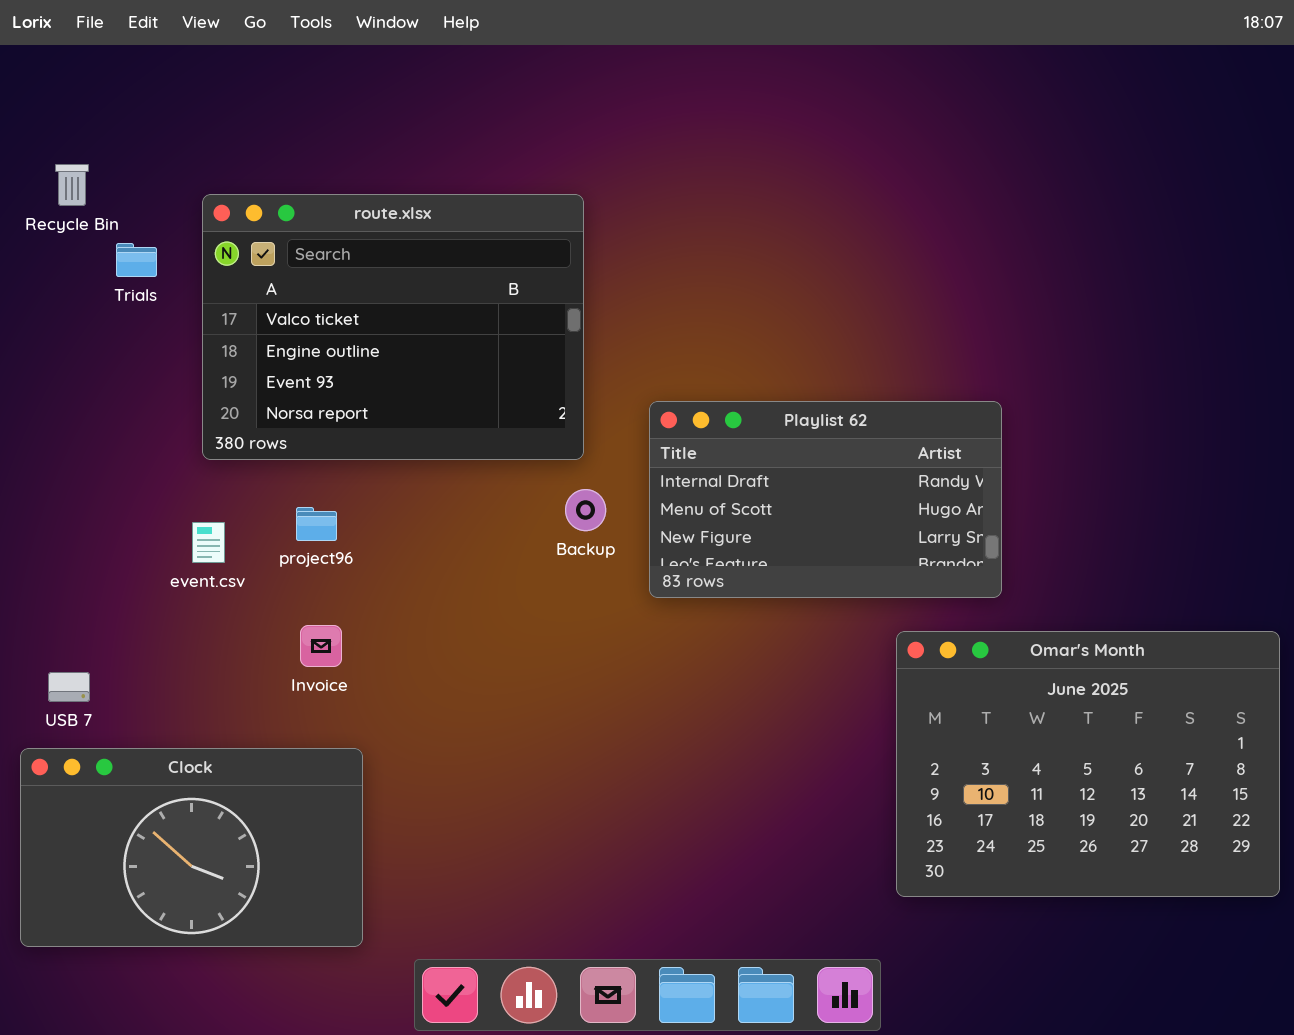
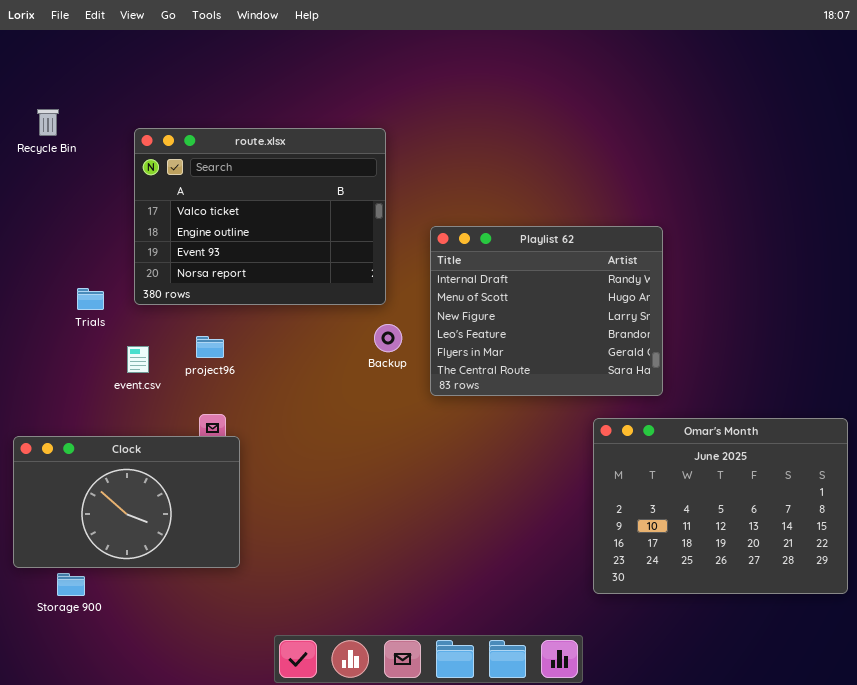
Trials: [116,243,157,277] -> [77,288,104,310], moved
Playlist 62: [649,401,1002,598] -> [430,226,663,396], resized
Clock: [20,748,363,947] -> [13,436,240,568], moved

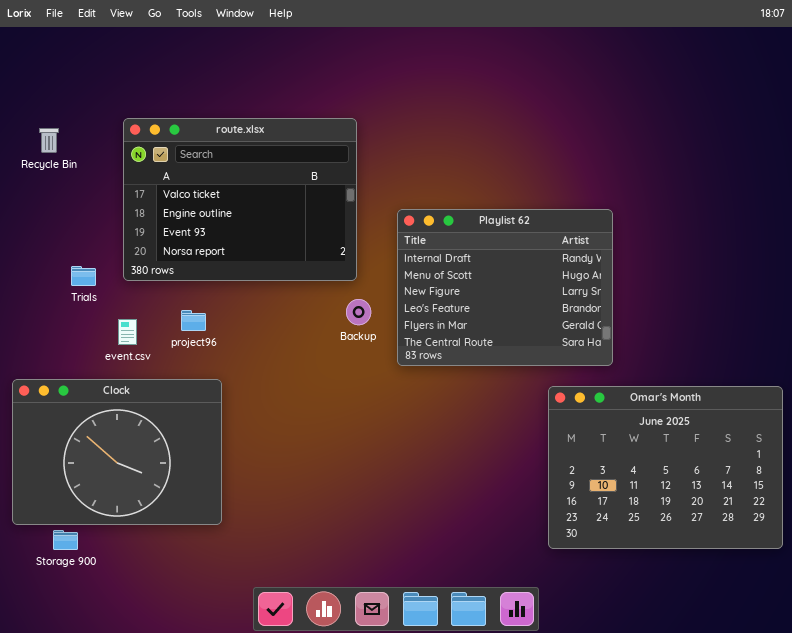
Recycle Bin: [37,109,59,136] -> [39,128,59,153], moved
Clock: [13,436,240,568] -> [12,379,222,525], resized

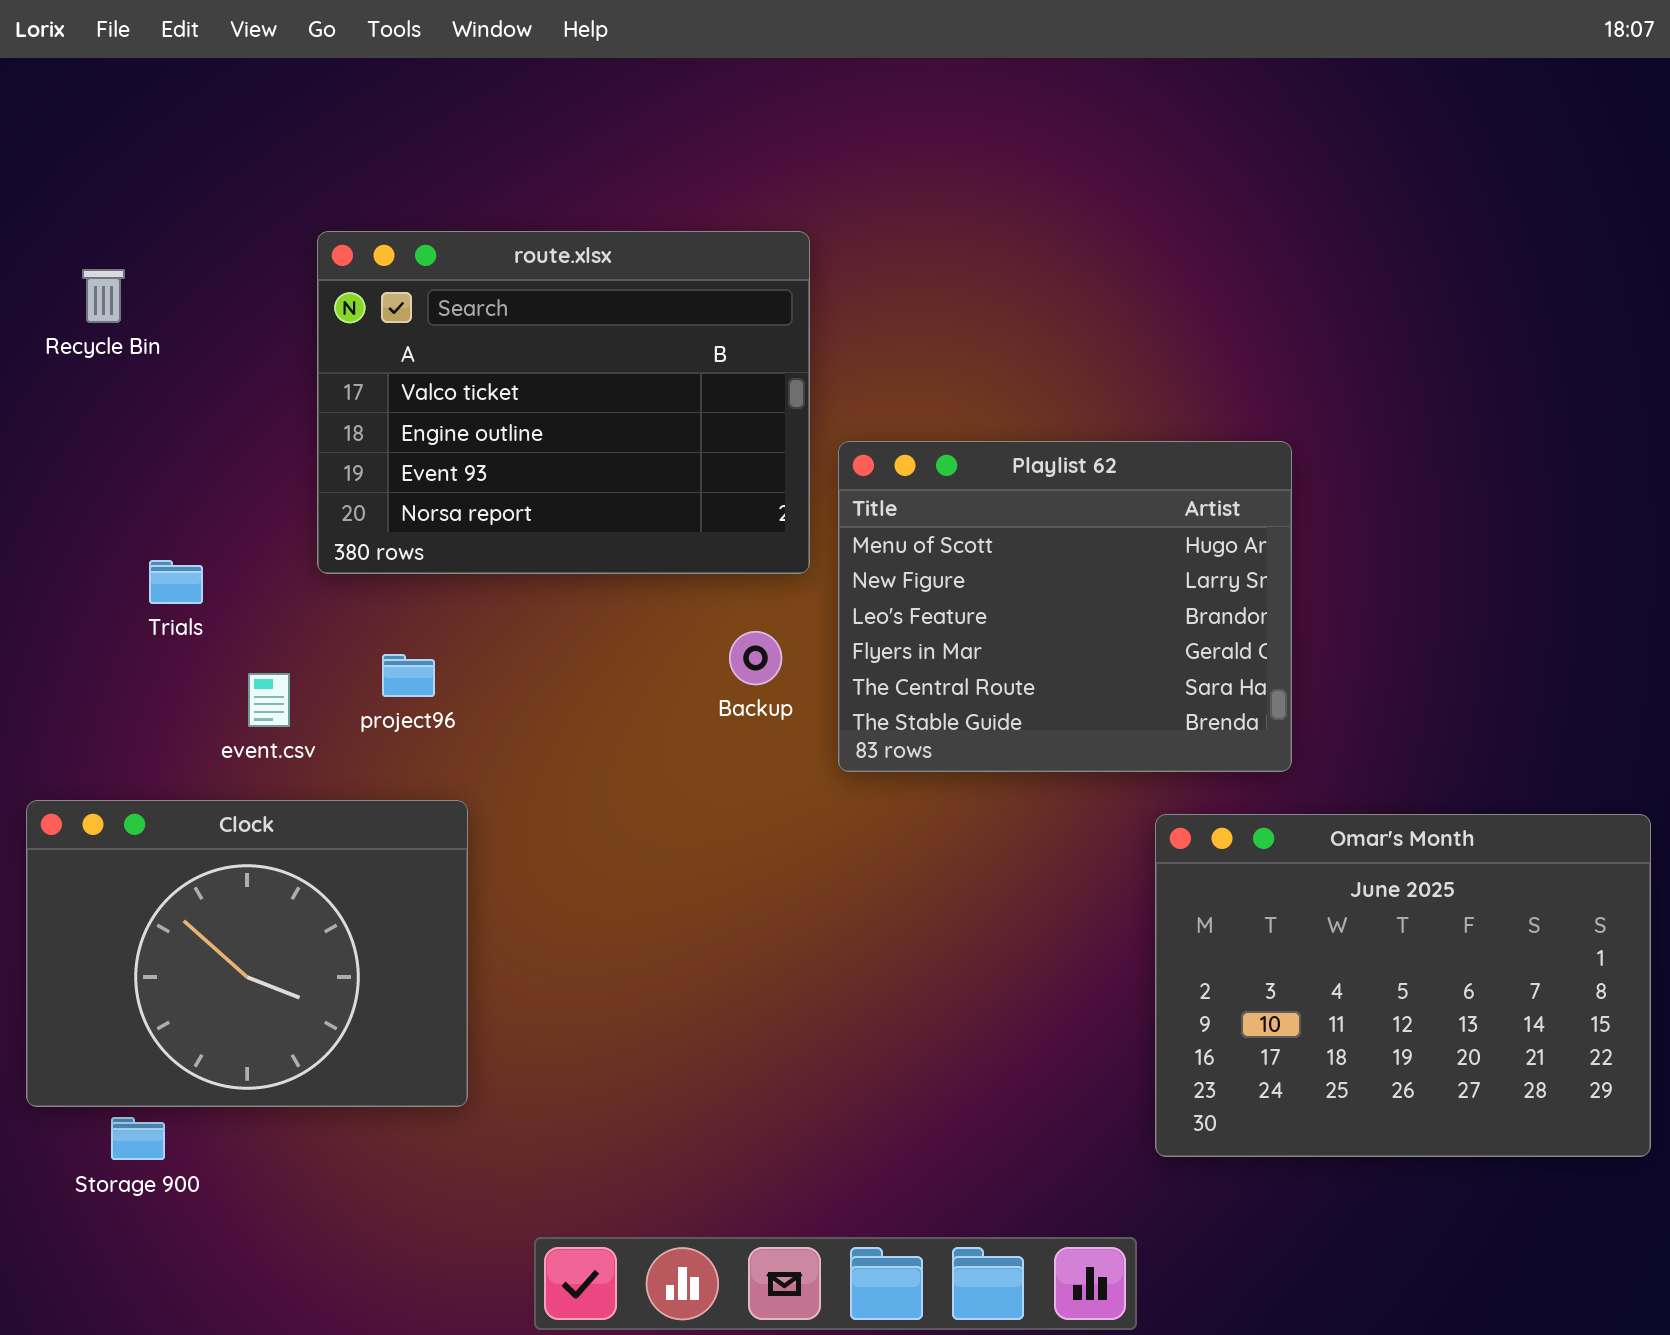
route.xlsx: [123,118,357,281] -> [317,231,810,574], moved
Playlist 62: [397,209,613,366] -> [838,441,1292,772], scrolled down 1 row

